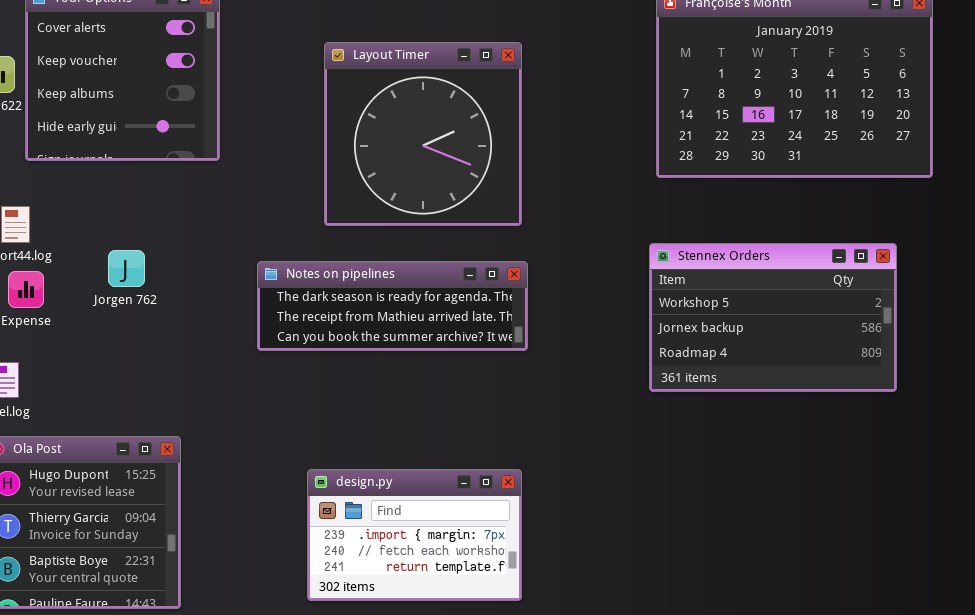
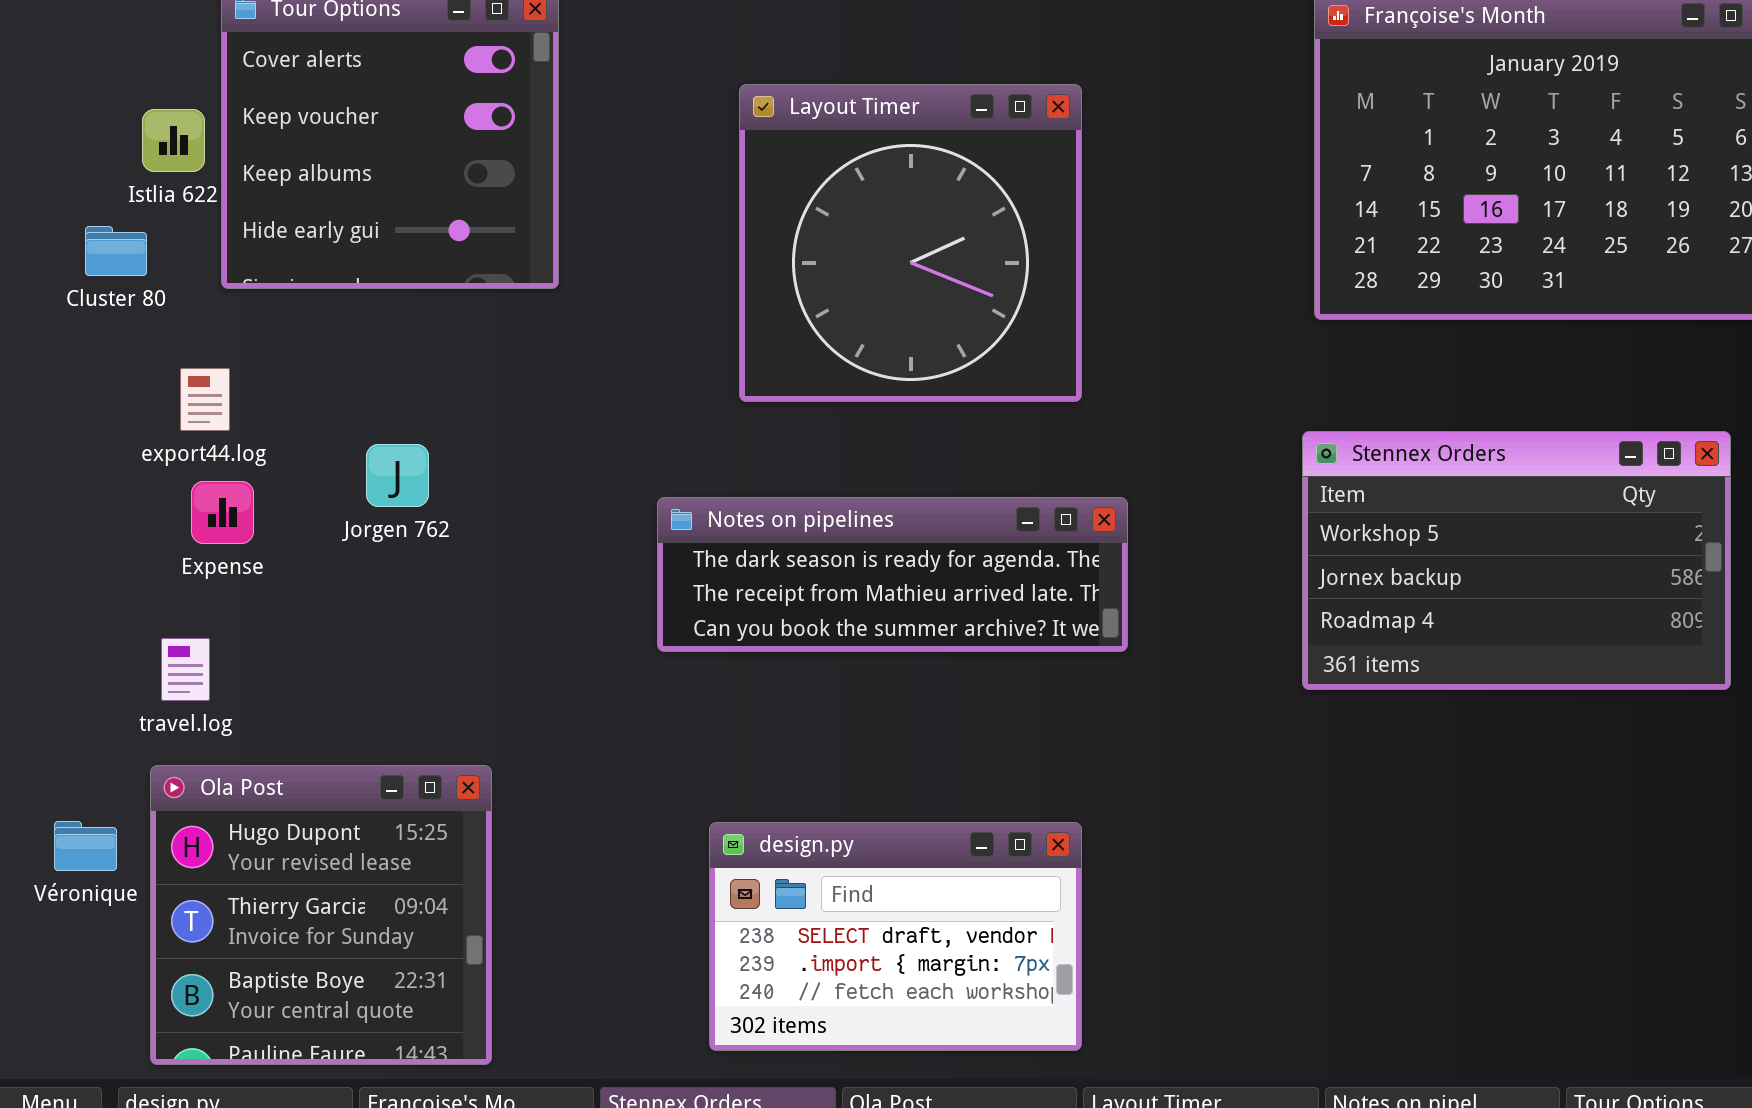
Notes on pipelines: [257,261,528,351] -> [657,497,1128,652], moved
design.py: [307,469,522,601] -> [709,822,1082,1051], scrolled up 1 row

